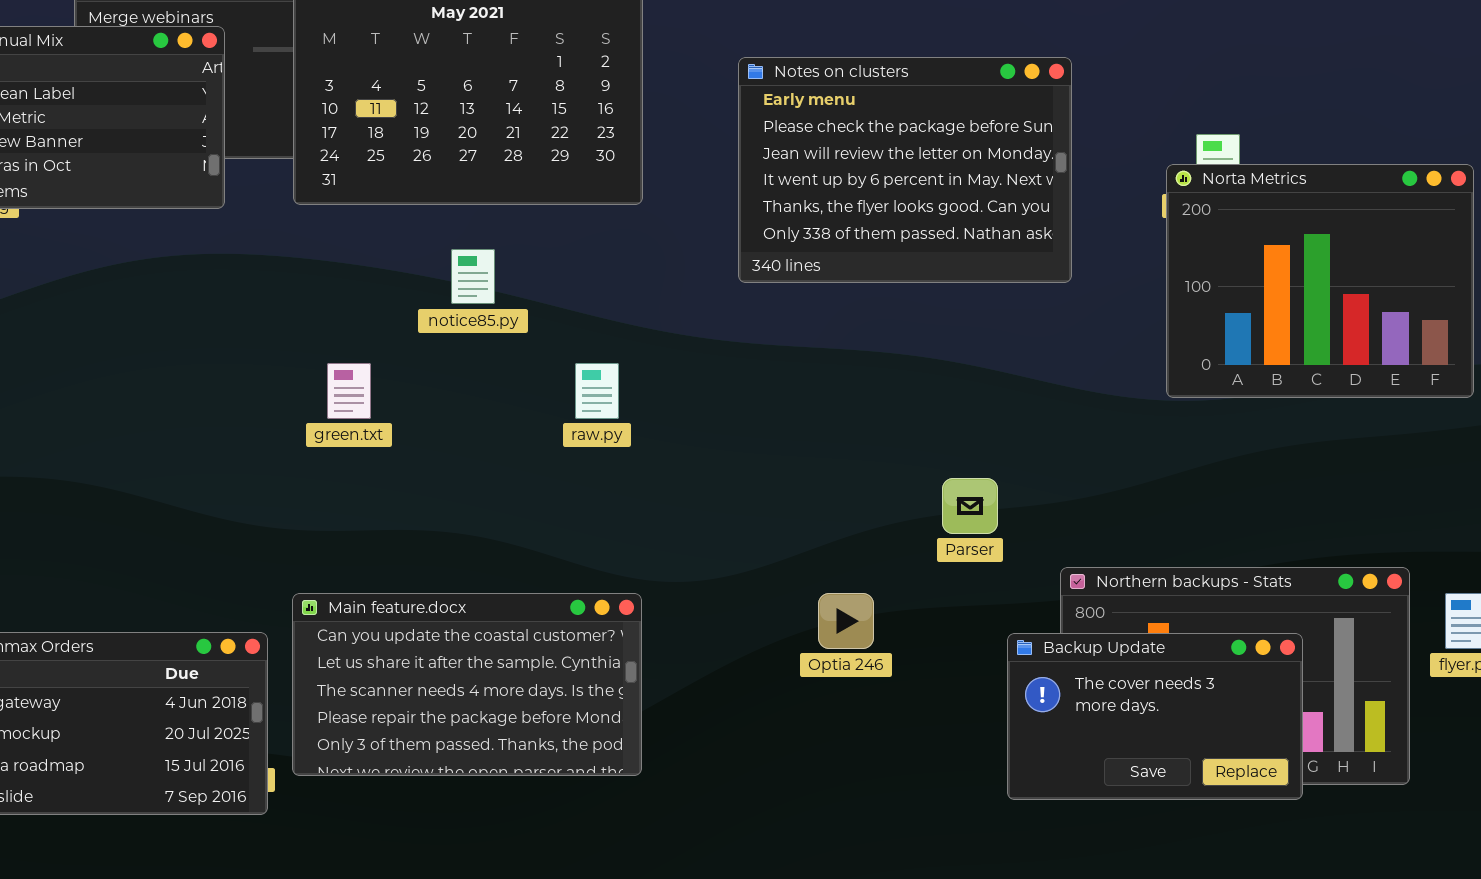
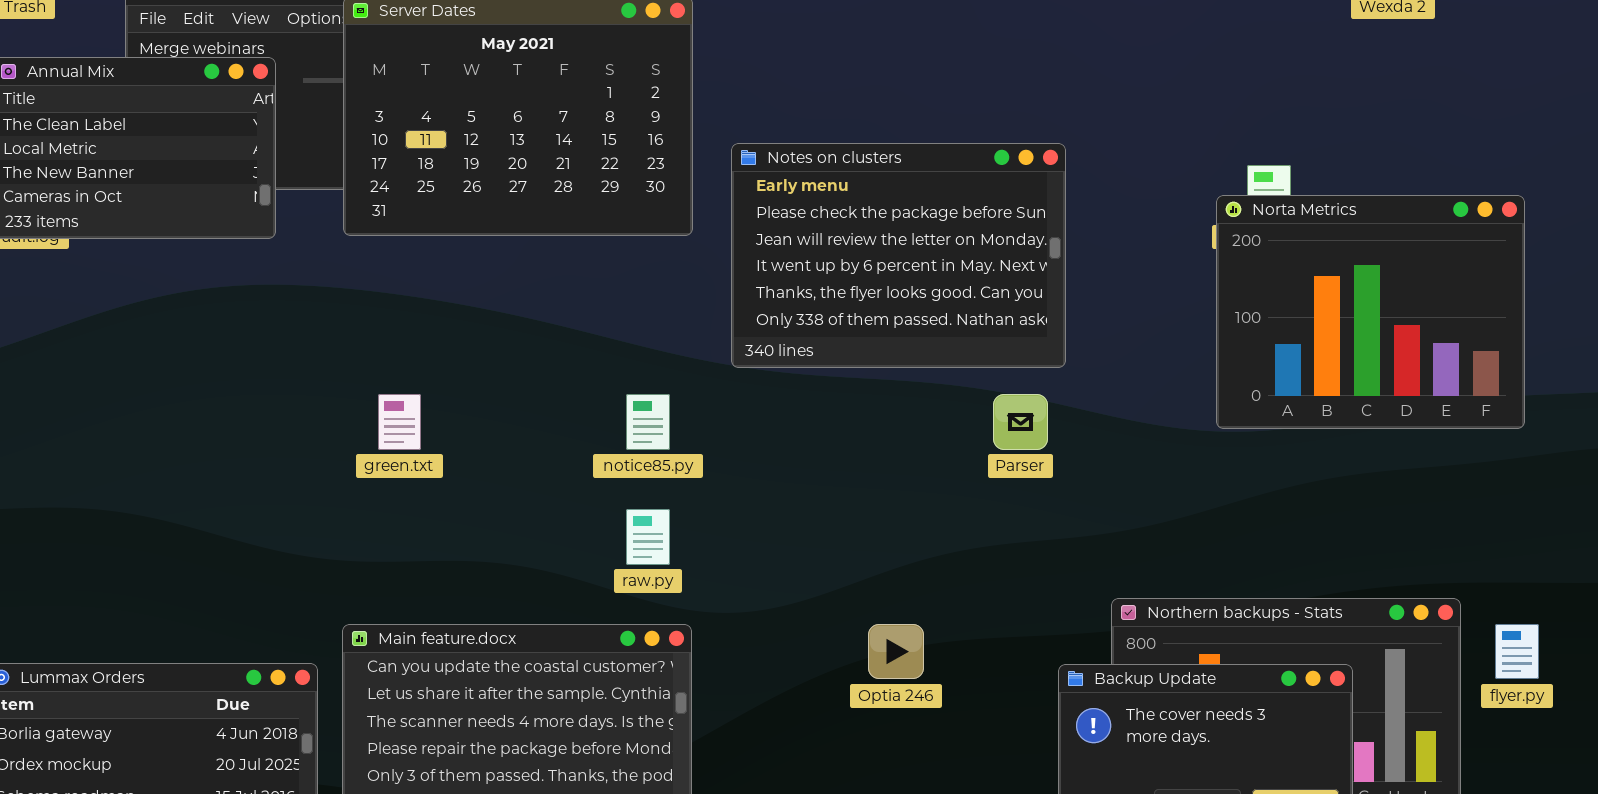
Notes on clusters: [738,57,1072,283] -> [731,143,1066,368], moved
notice85.py: [451,249,495,304] -> [626,394,670,450], moved
raw.py: [575,363,619,419] -> [626,509,670,565], moved
Parser: [942,478,998,534] -> [993,394,1048,450], moved

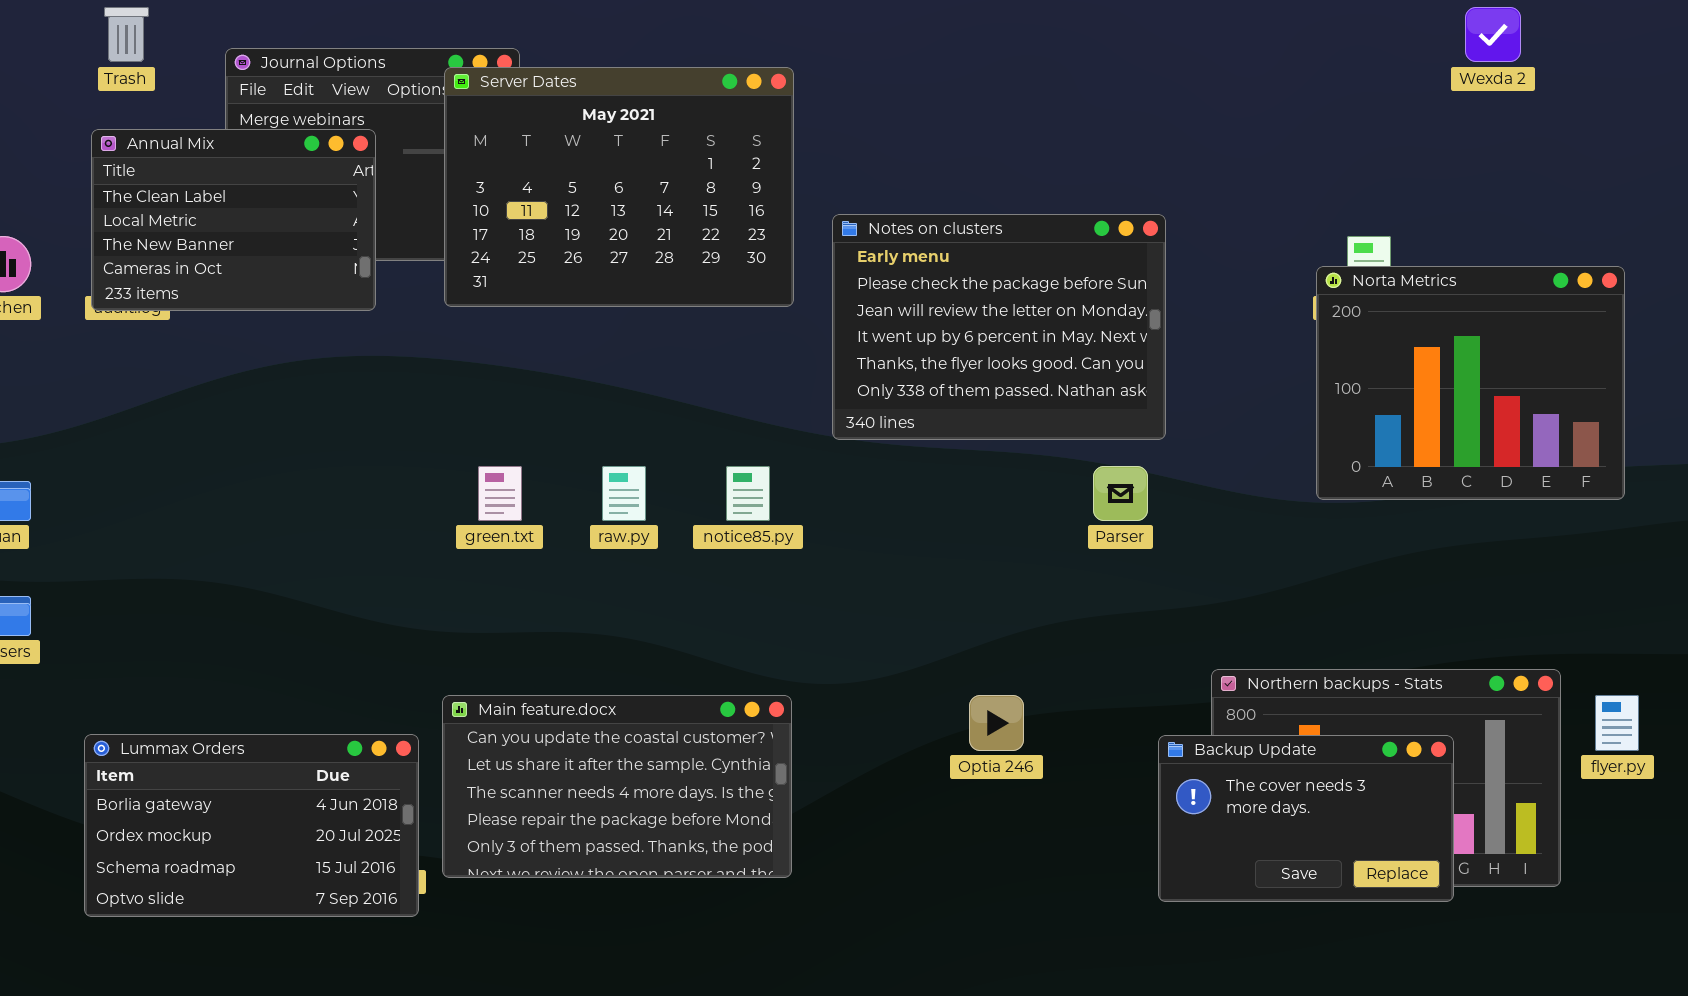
raw.py: [626,509,670,565] -> [602,466,646,521], moved

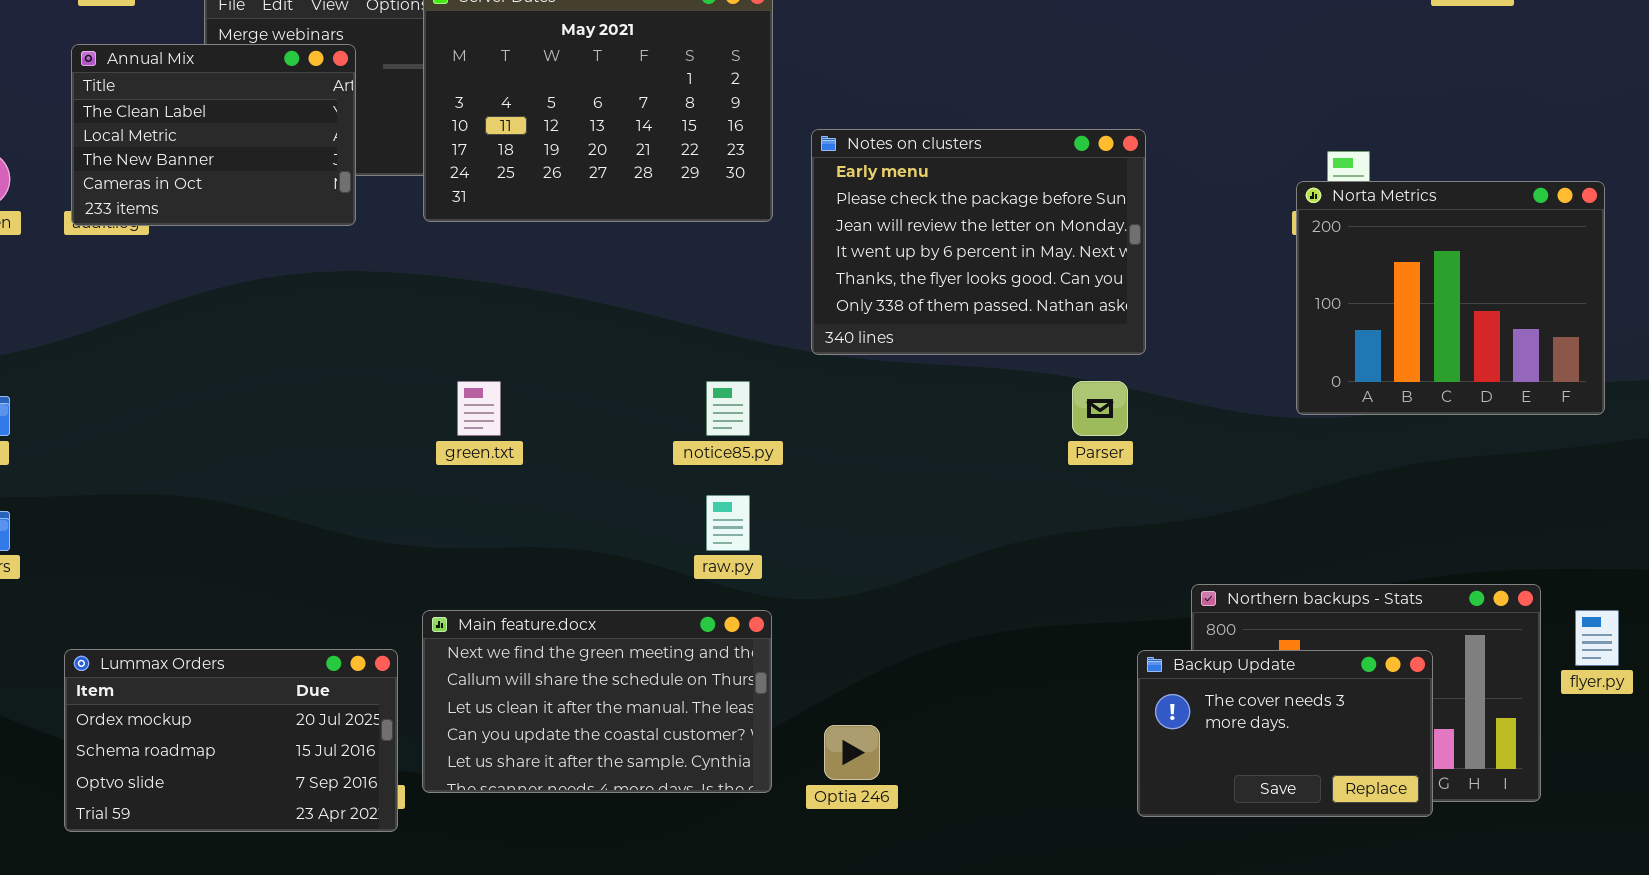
raw.py: [602,466,646,521] -> [706,495,750,551], moved
Main feature.docx: [442,695,792,878] -> [422,610,772,793], scrolled up 3 rows
Optia 246: [969,695,1024,751] -> [824,725,880,780], moved
Lummax Orders: [84,734,419,917] -> [64,649,398,832], scrolled down 1 row

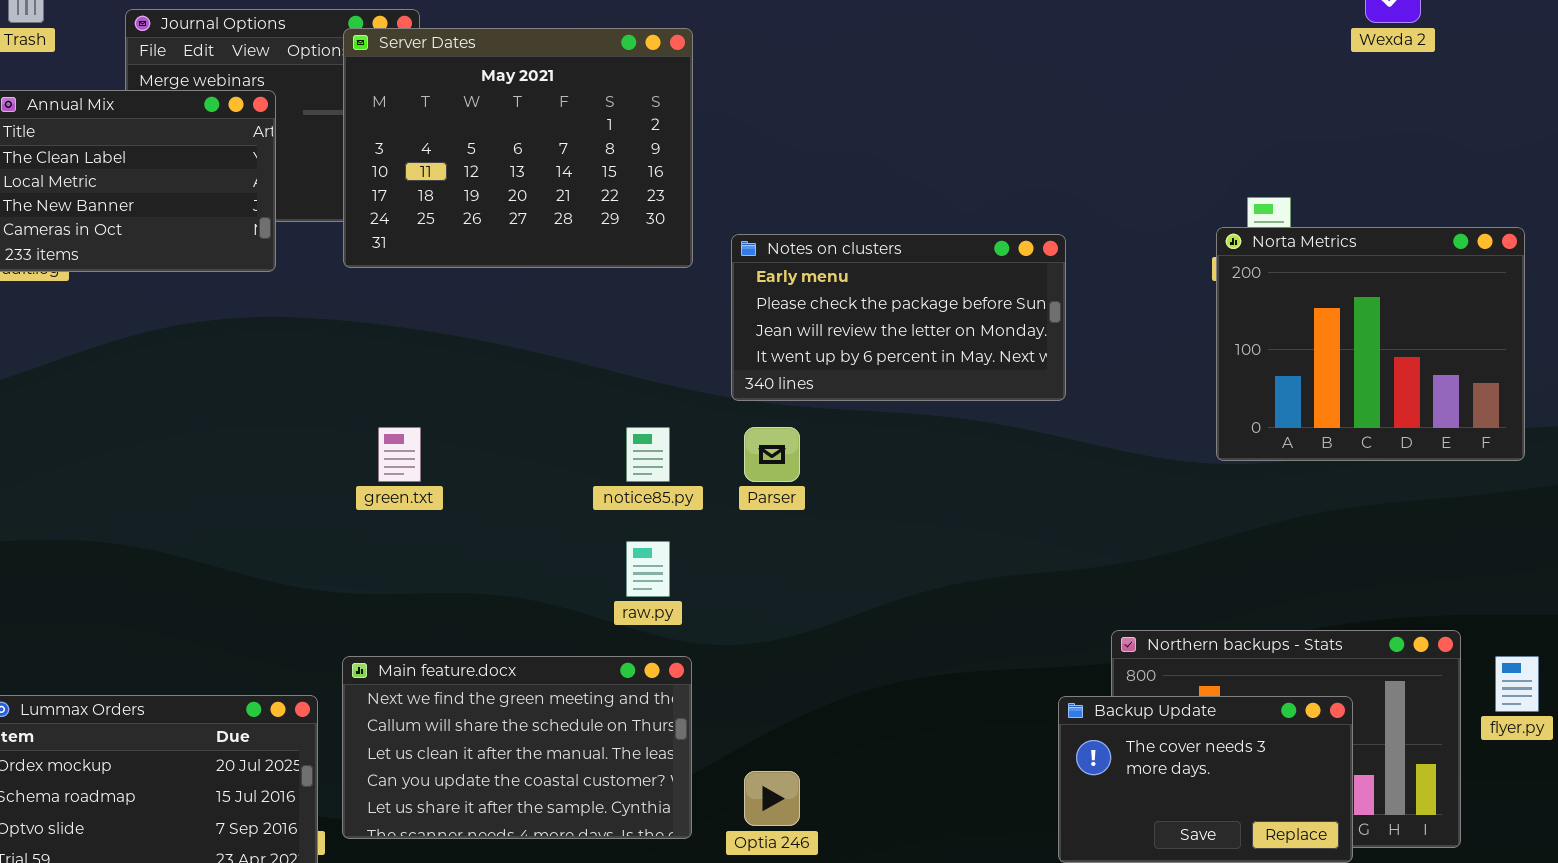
Notes on clusters: [811,129,1146,355] -> [731,234,1066,401], resized
Parser: [1072,381,1128,436] -> [744,427,800,482], moved

